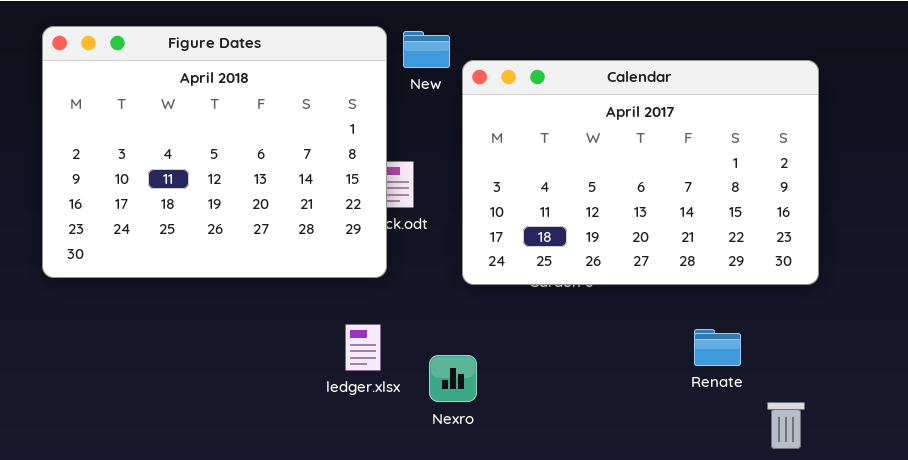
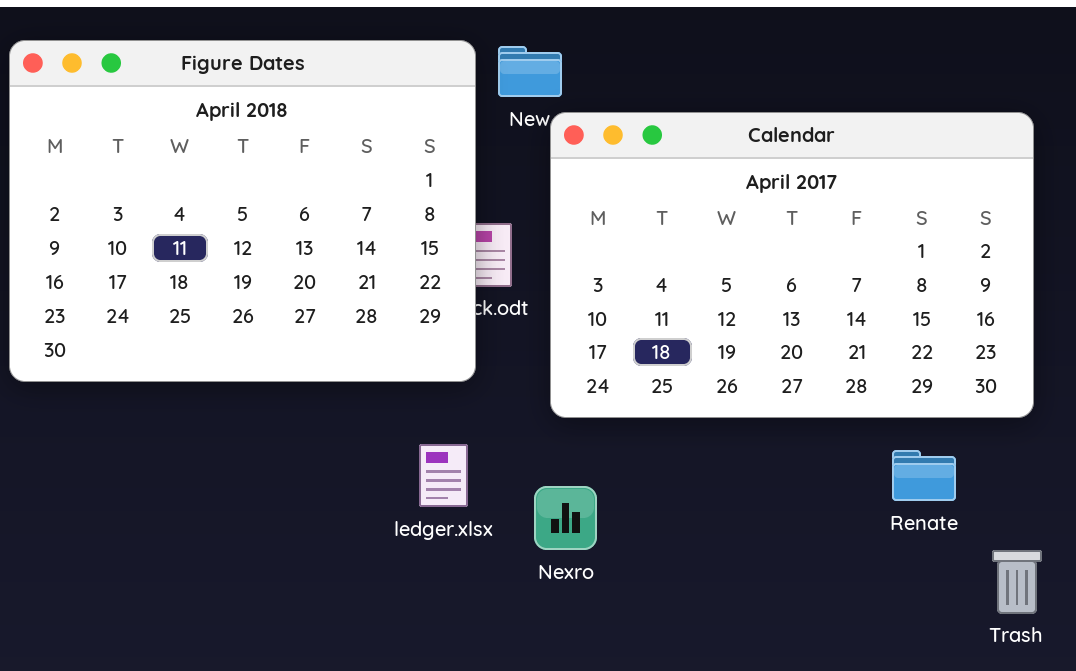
Calendar: [462,60,819,285] -> [550,112,1034,418], moved

